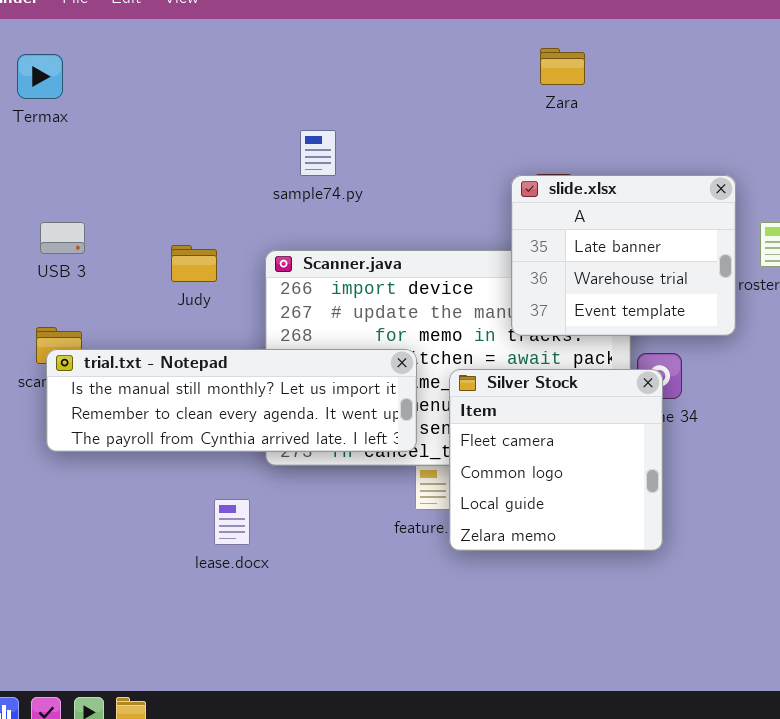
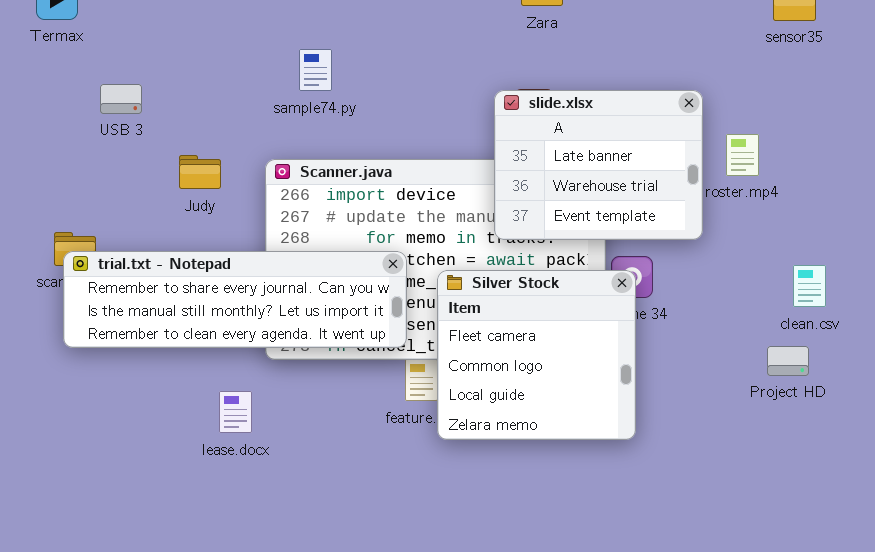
USB 3: [40,222,85,254] -> [100,84,142,114], moved
trial.txt - Notepad: [46,349,417,452] -> [63,251,407,348], scrolled up 1 row

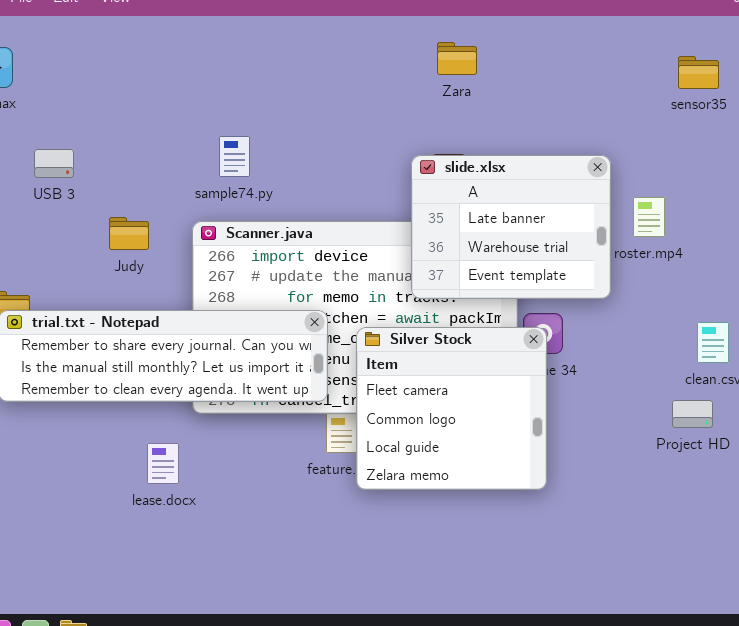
sample74.py: [299,49,332,91] -> [219,136,250,177], moved

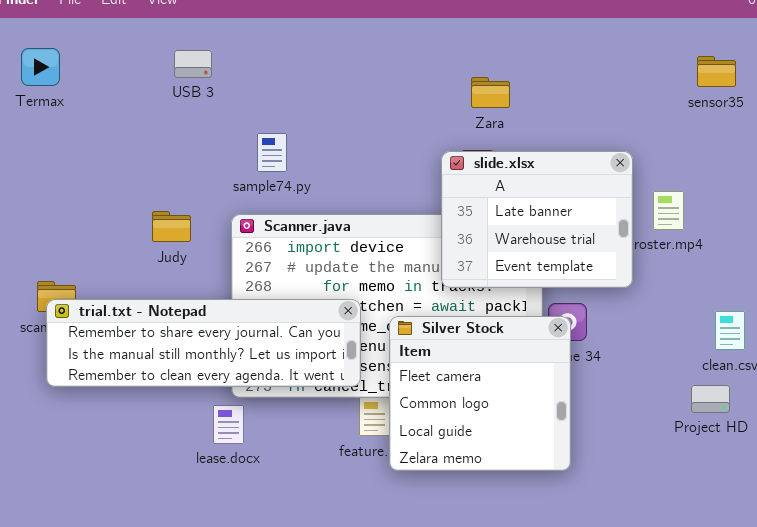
Zara: [437,42,477,75] -> [471,77,510,108], moved
USB 3: [34,149,74,178] -> [174,50,212,78], moved
lease.docx: [147,443,179,484] -> [213,405,244,444], moved

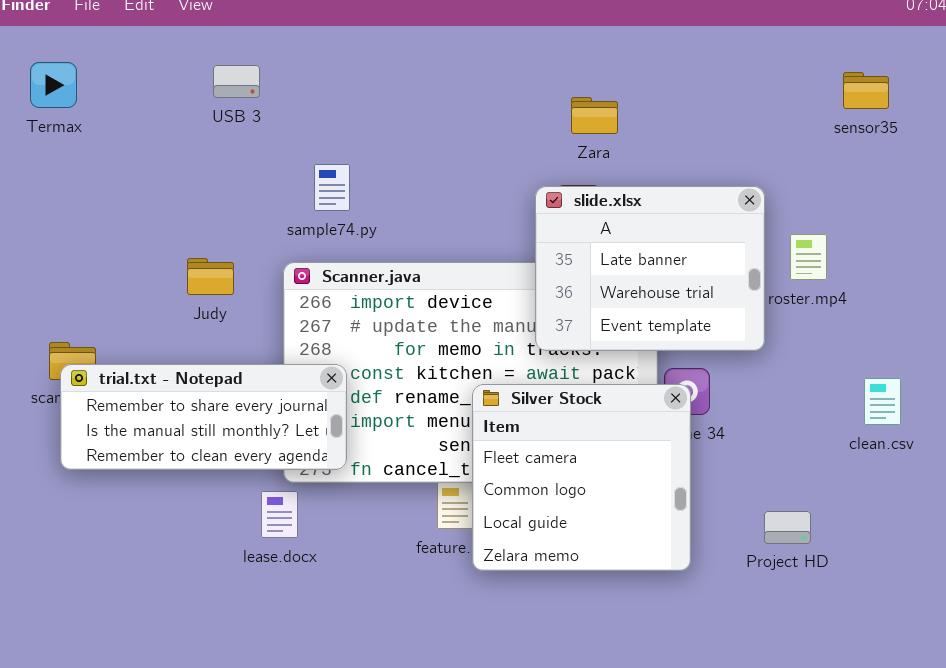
trial.txt - Notepad: [46,299,361,387] -> [60,364,347,470], resized
Project HD: [691,385,730,413] -> [764,511,811,544], moved

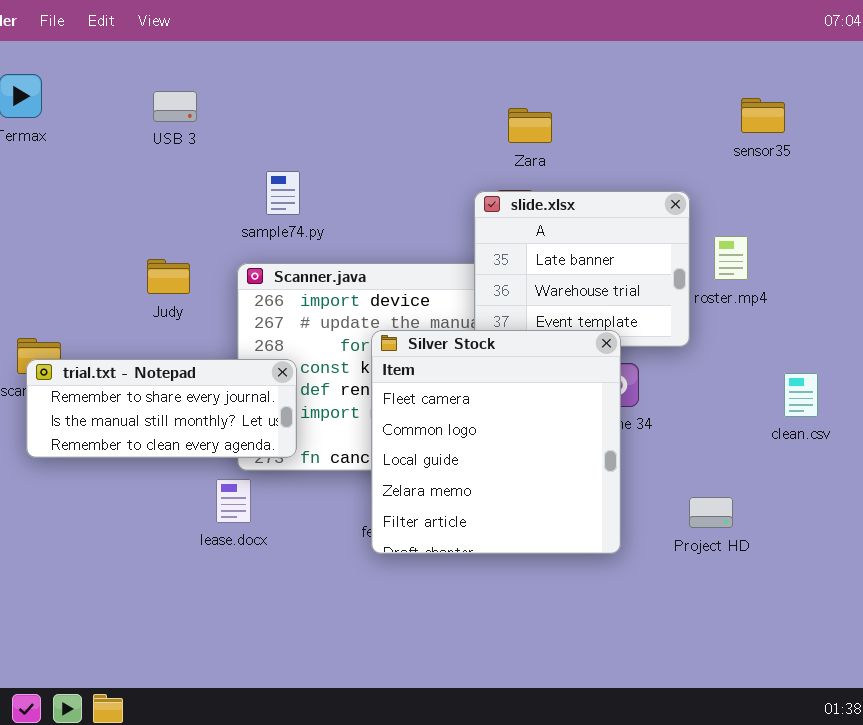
USB 3: [213,65,260,98] -> [153,91,197,122], moved
sensor35: [843,72,889,109] -> [741,98,785,133], moved
Silver Stock: [472,384,691,571] -> [371,330,621,554], resized

